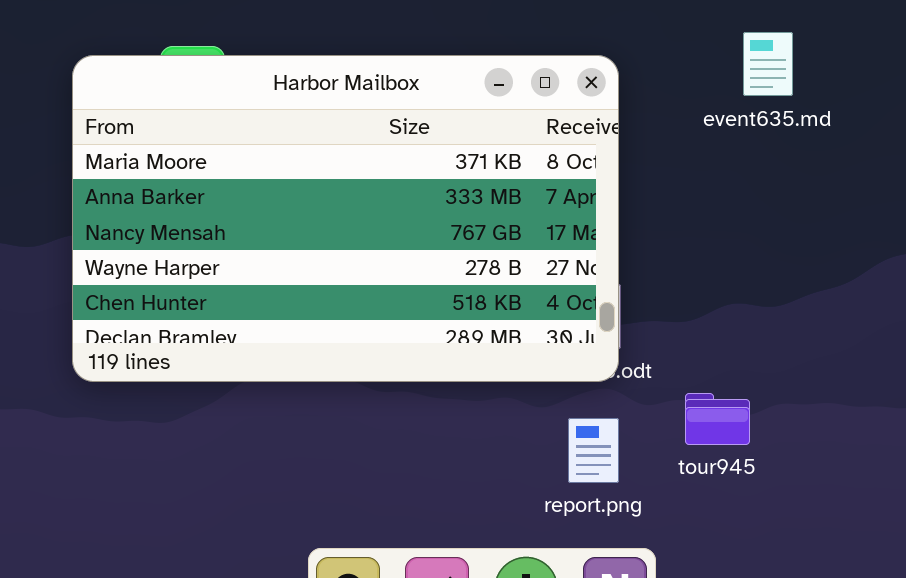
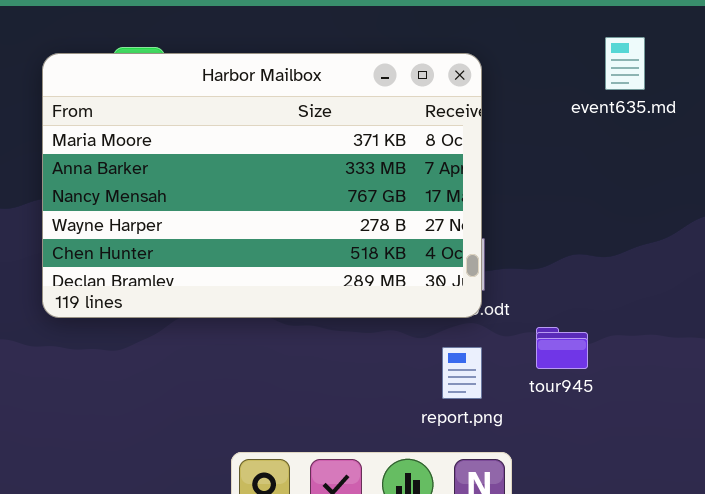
event635.md: [743,32,793,96] -> [605,37,645,90], moved

